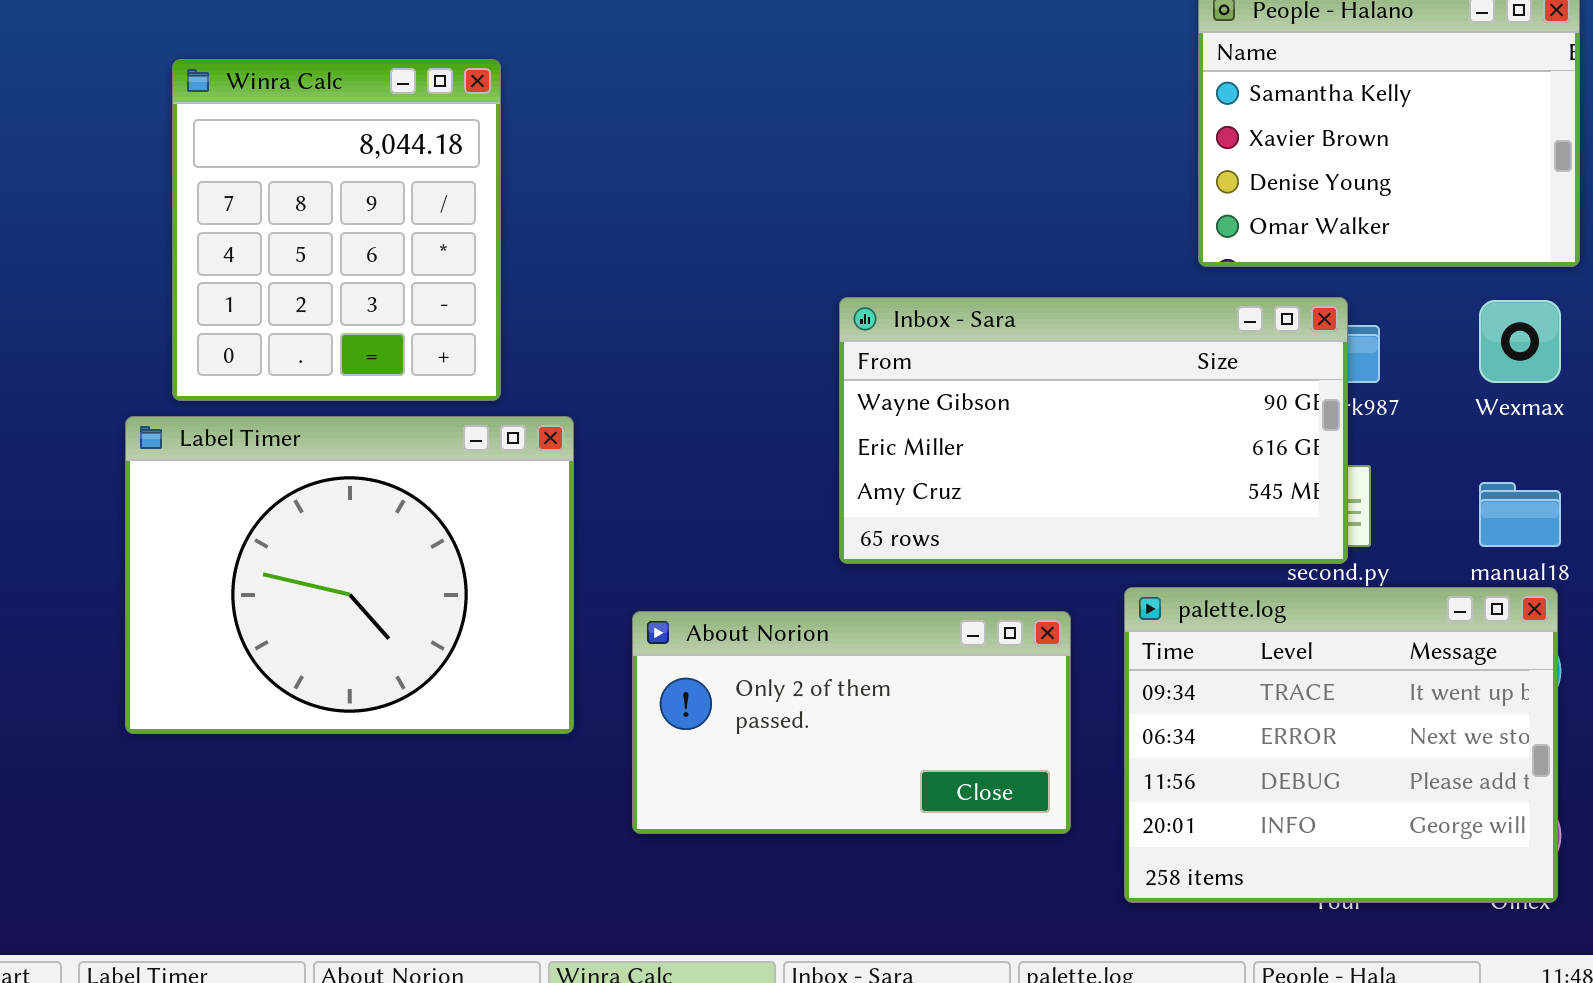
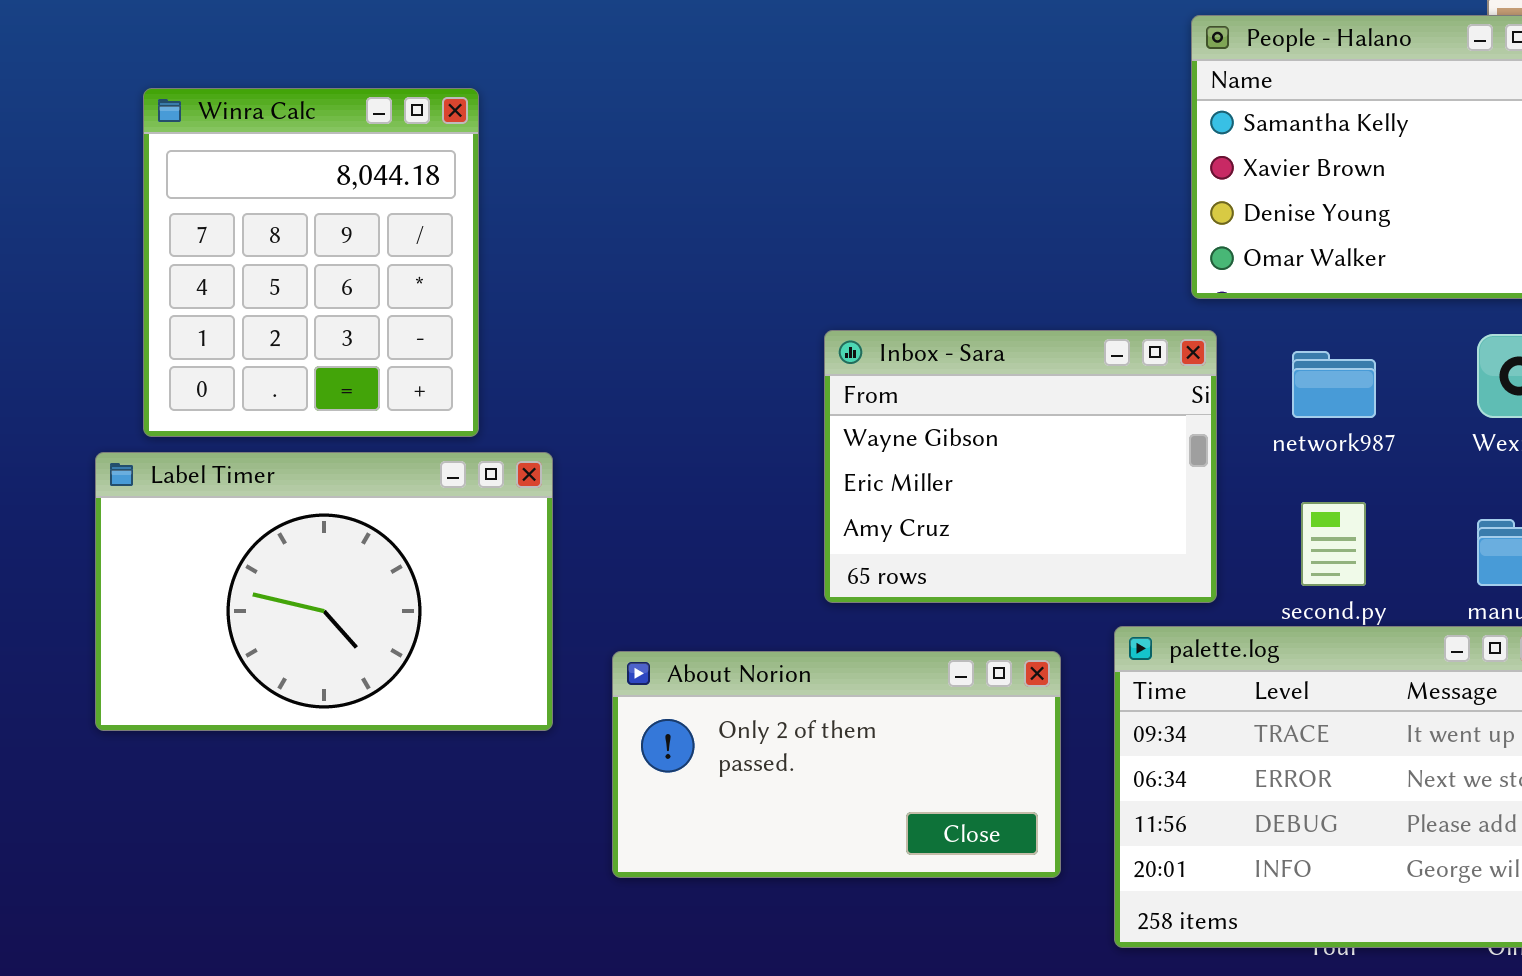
Inbox - Sara: [839,297,1348,564] -> [824,330,1217,603], resized
Label Timer: [125,416,574,734] -> [95,452,553,731], resized

